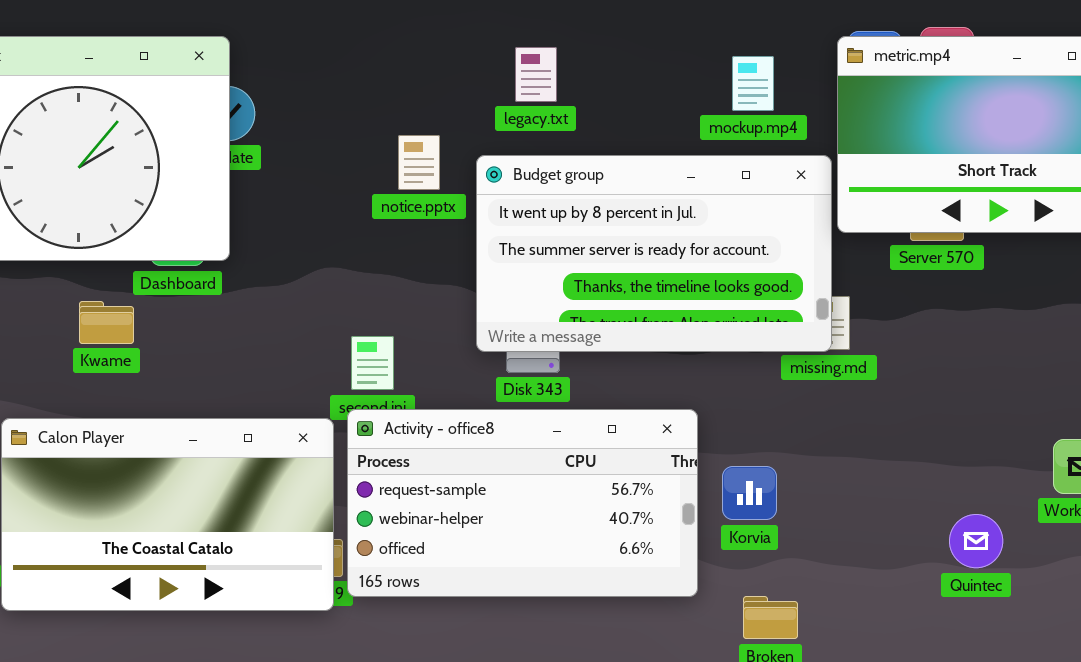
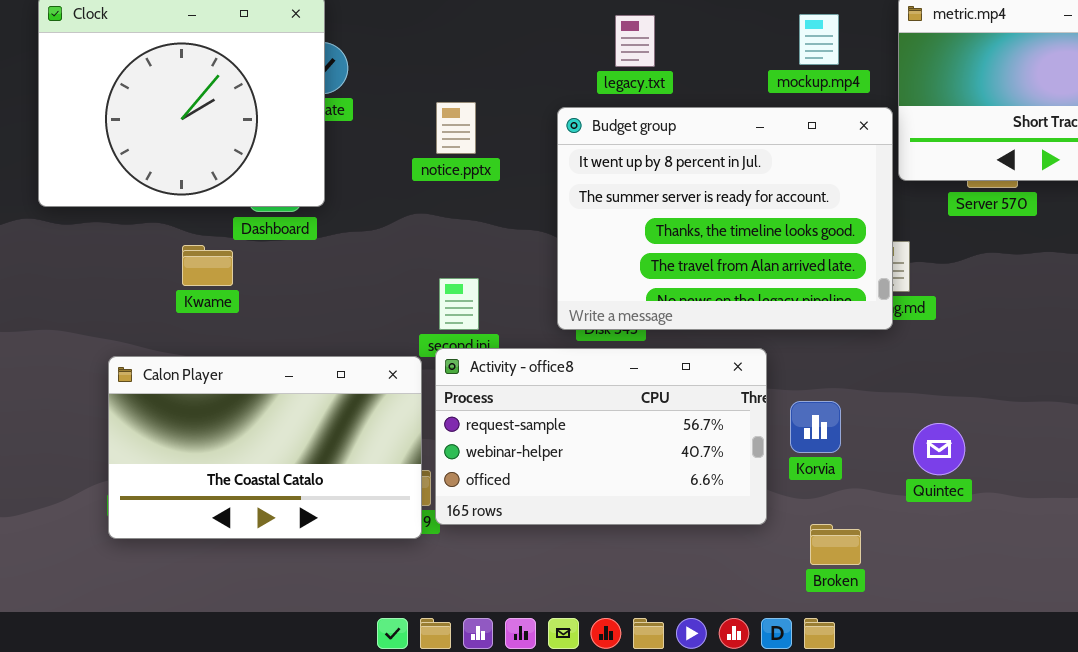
legacy.txt: [515,47,557,102] -> [615,15,655,67], moved
notice.pptx: [398,135,440,190] -> [436,102,476,154], moved
Budget group: [476,155,832,352] -> [557,107,893,330], resized
Quintec: [949,514,1003,568] -> [913,423,965,475], moved

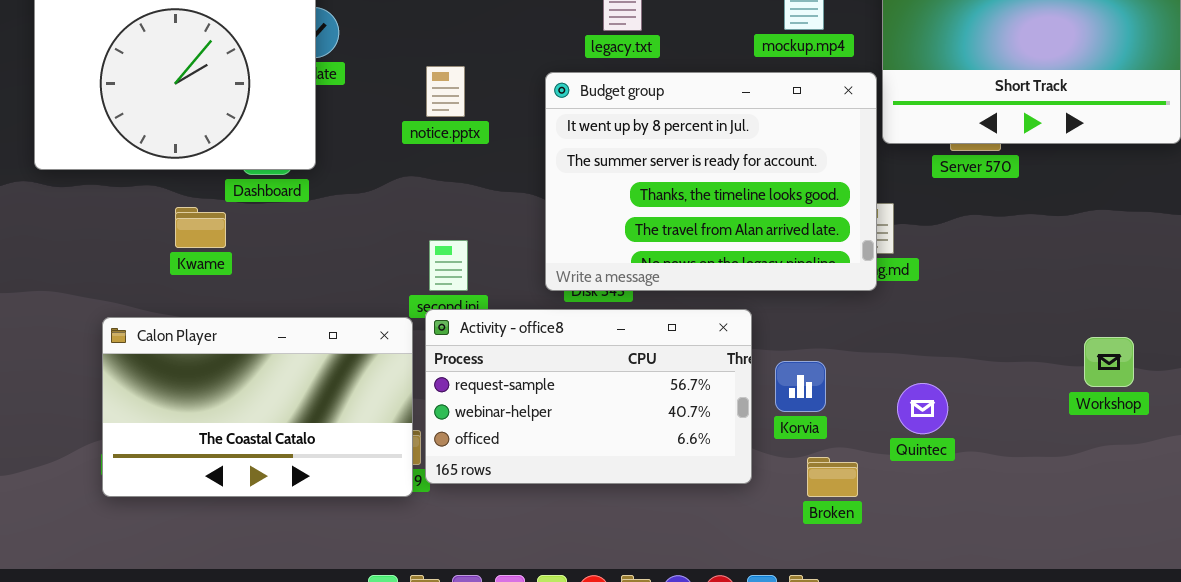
Broken: [810,524,861,565] -> [807,457,858,497], moved

